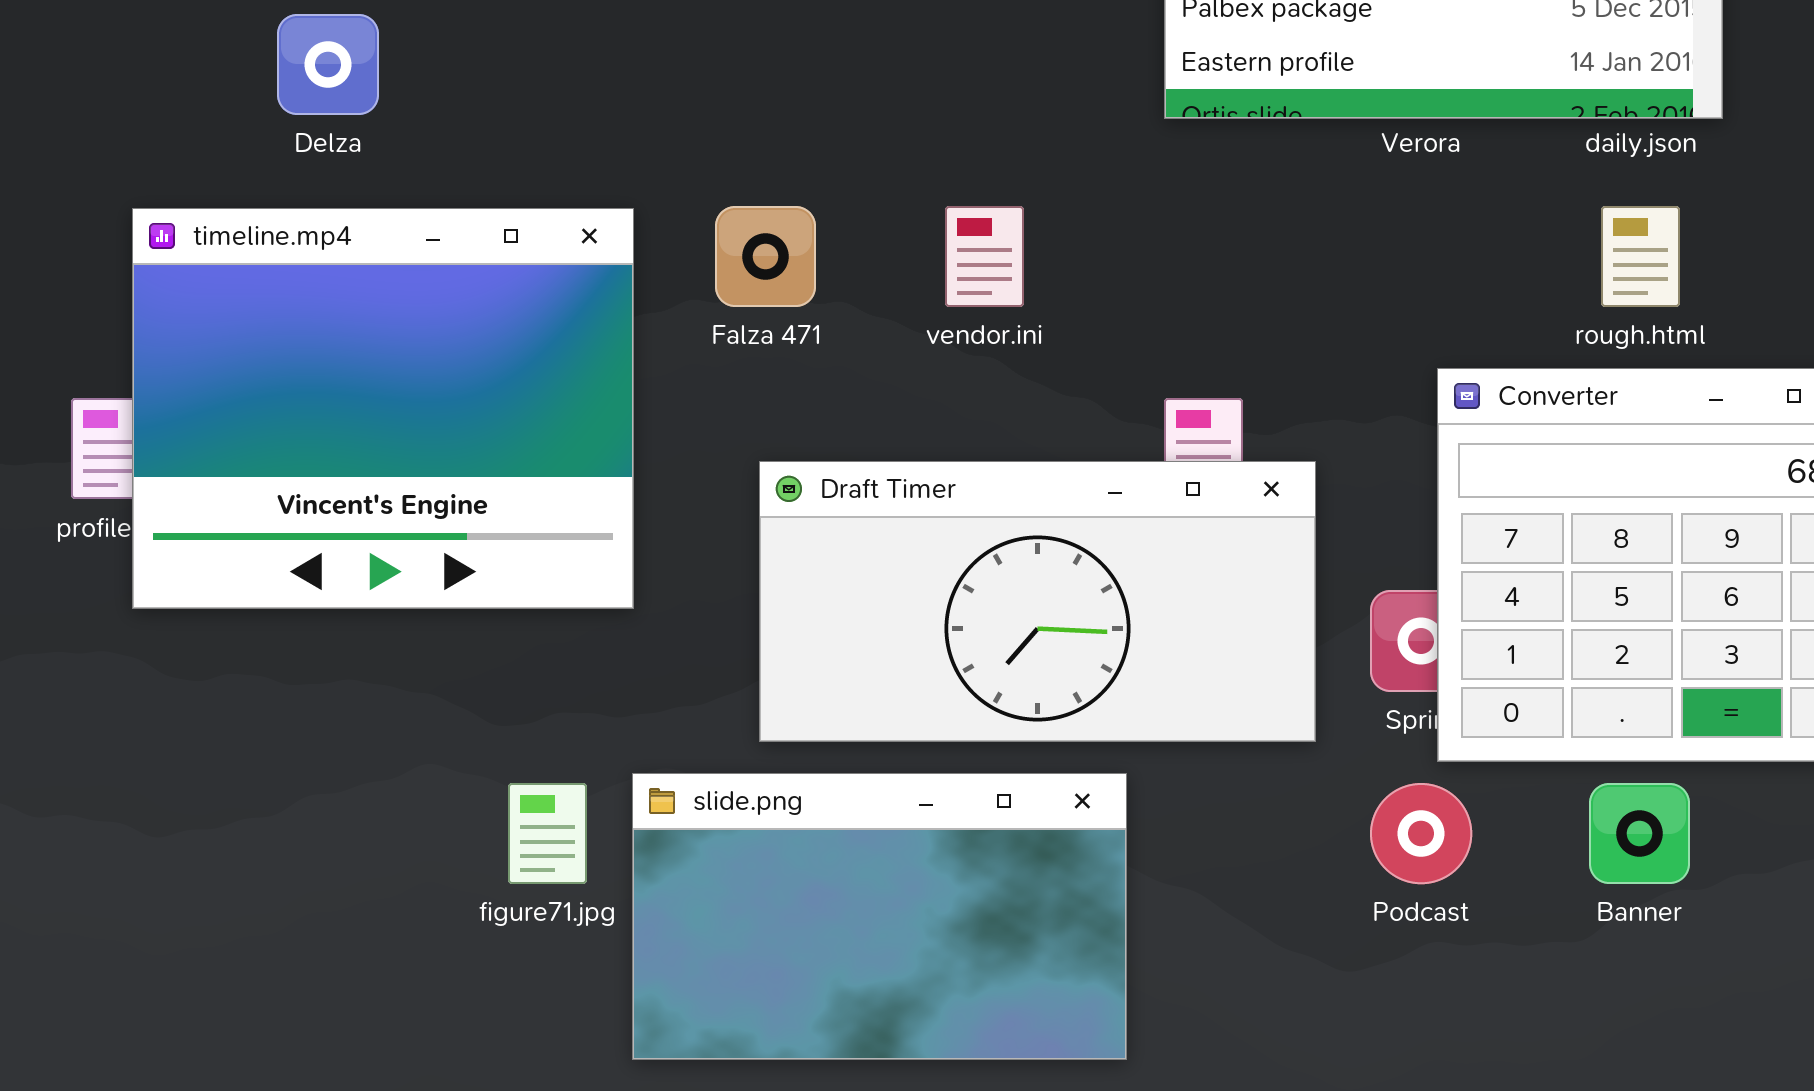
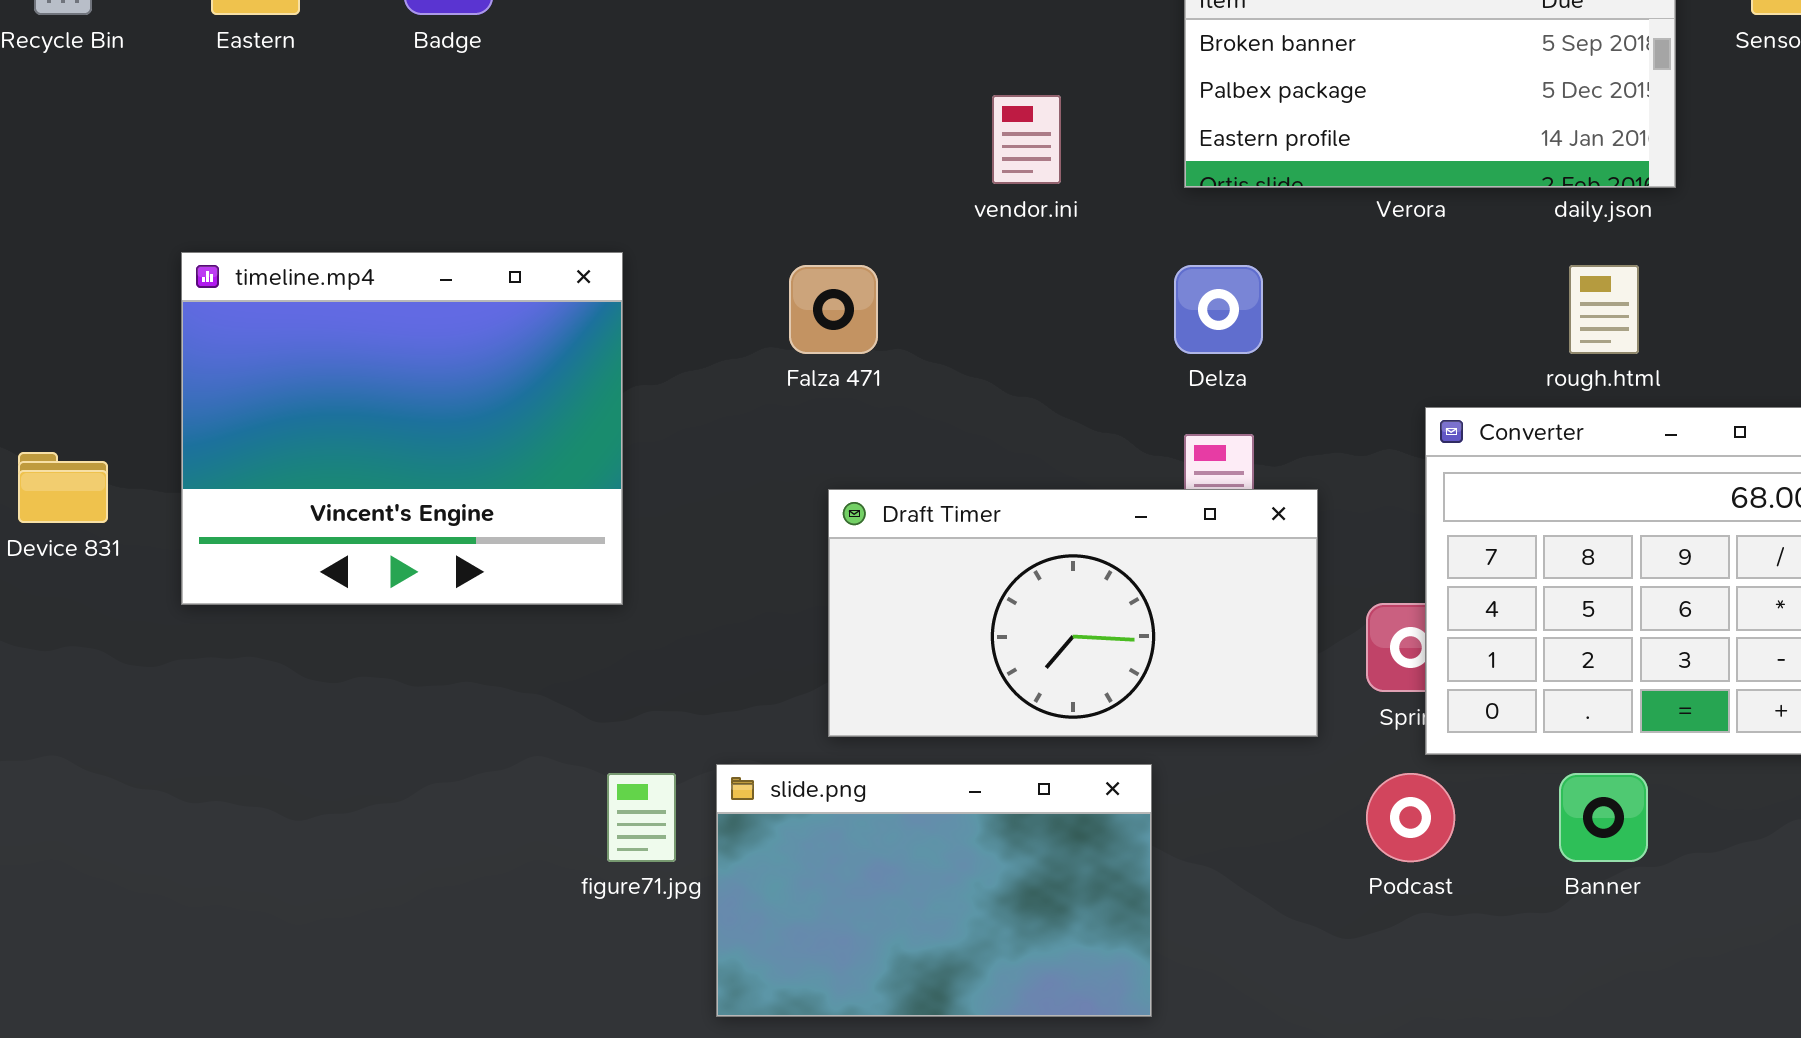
Delza: [277,14,379,115] -> [1174,265,1263,354], moved
vendor.ini: [945,206,1024,307] -> [992,95,1061,184], moved
timeline.mp4: [132,208,634,609] -> [181,252,623,605], moved

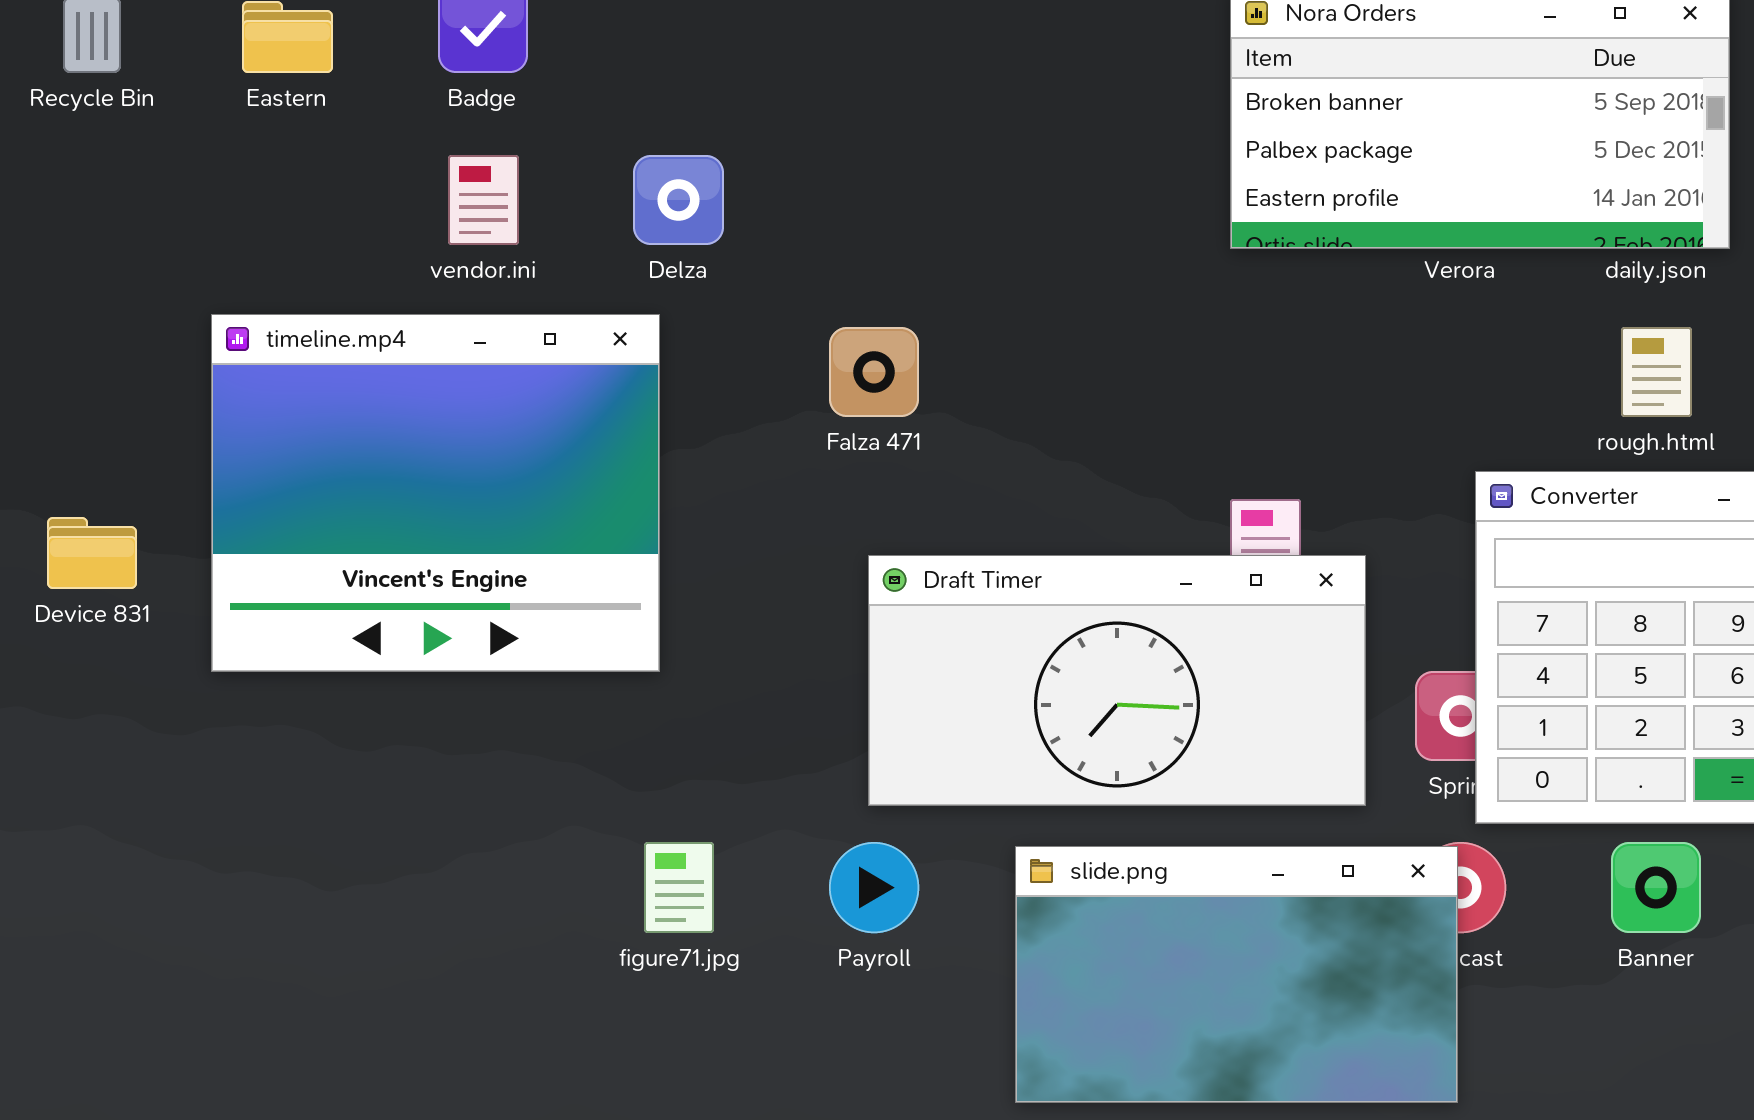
vendor.ini: [992,95,1061,184] -> [448,155,519,245], moved
Delza: [1174,265,1263,354] -> [633,155,724,245], moved
slide.png: [716,764,1152,1017] -> [1015,846,1458,1103], moved

